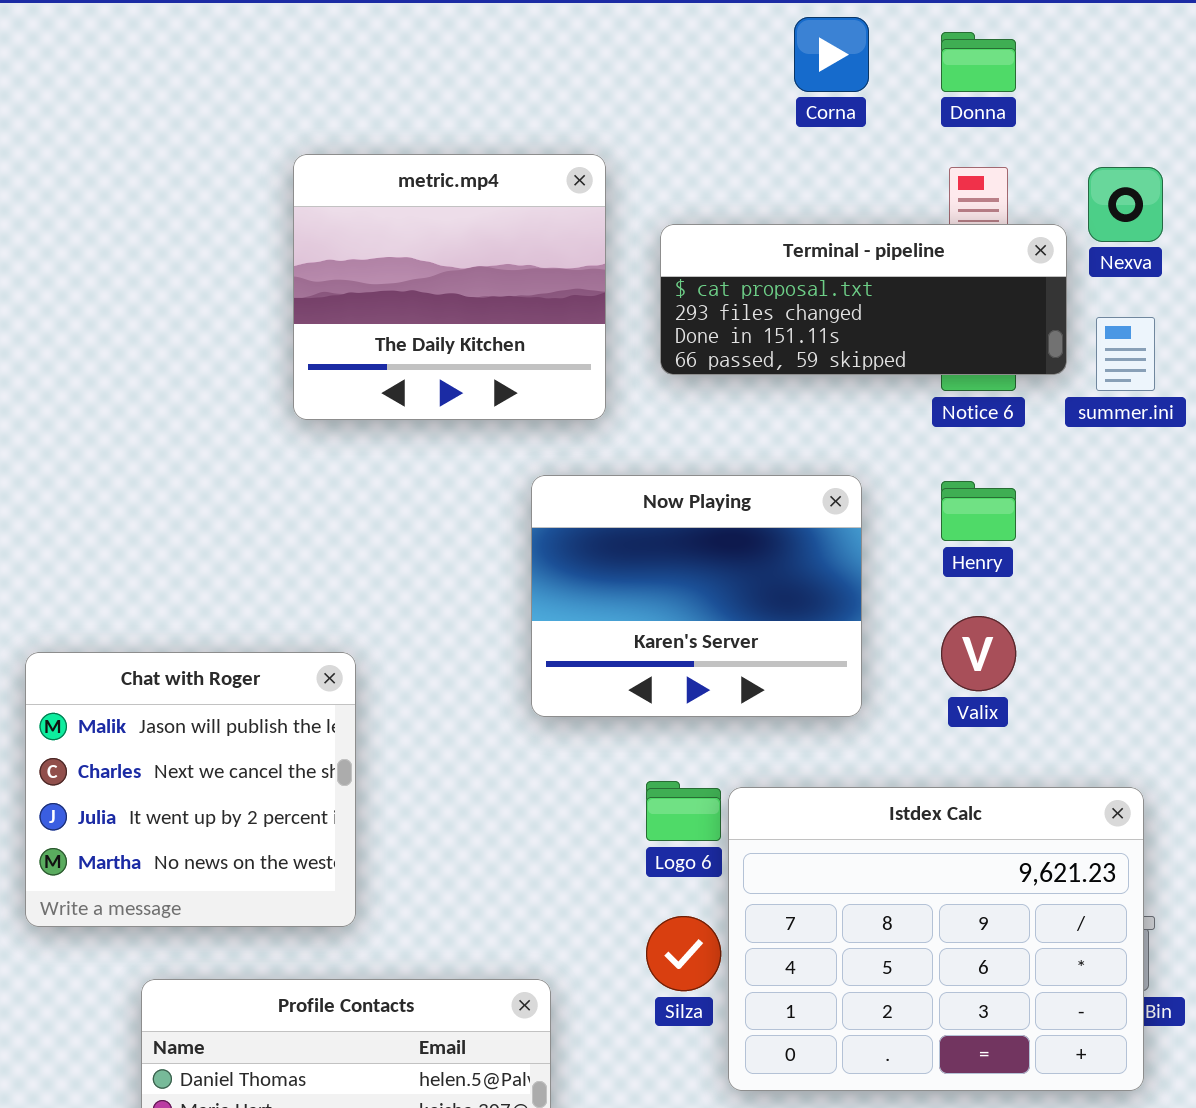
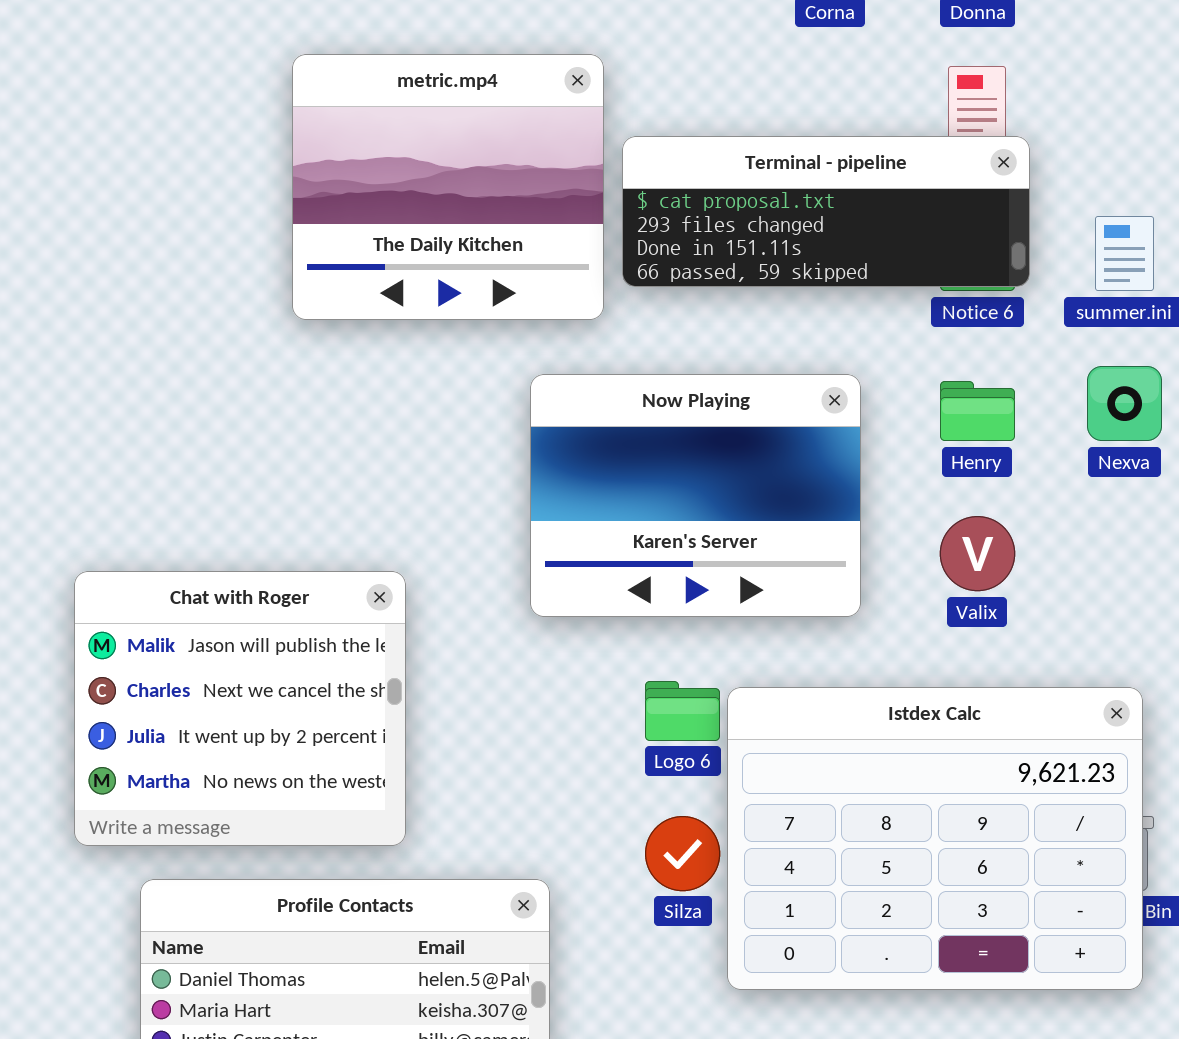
Nexva: [1088,167,1163,242] -> [1087,366,1162,441], moved
Terminal - pipeline: [660,224,1067,375] -> [622,136,1030,287], moved
Chat with Roger: [25,652,356,927] -> [74,571,406,846], moved

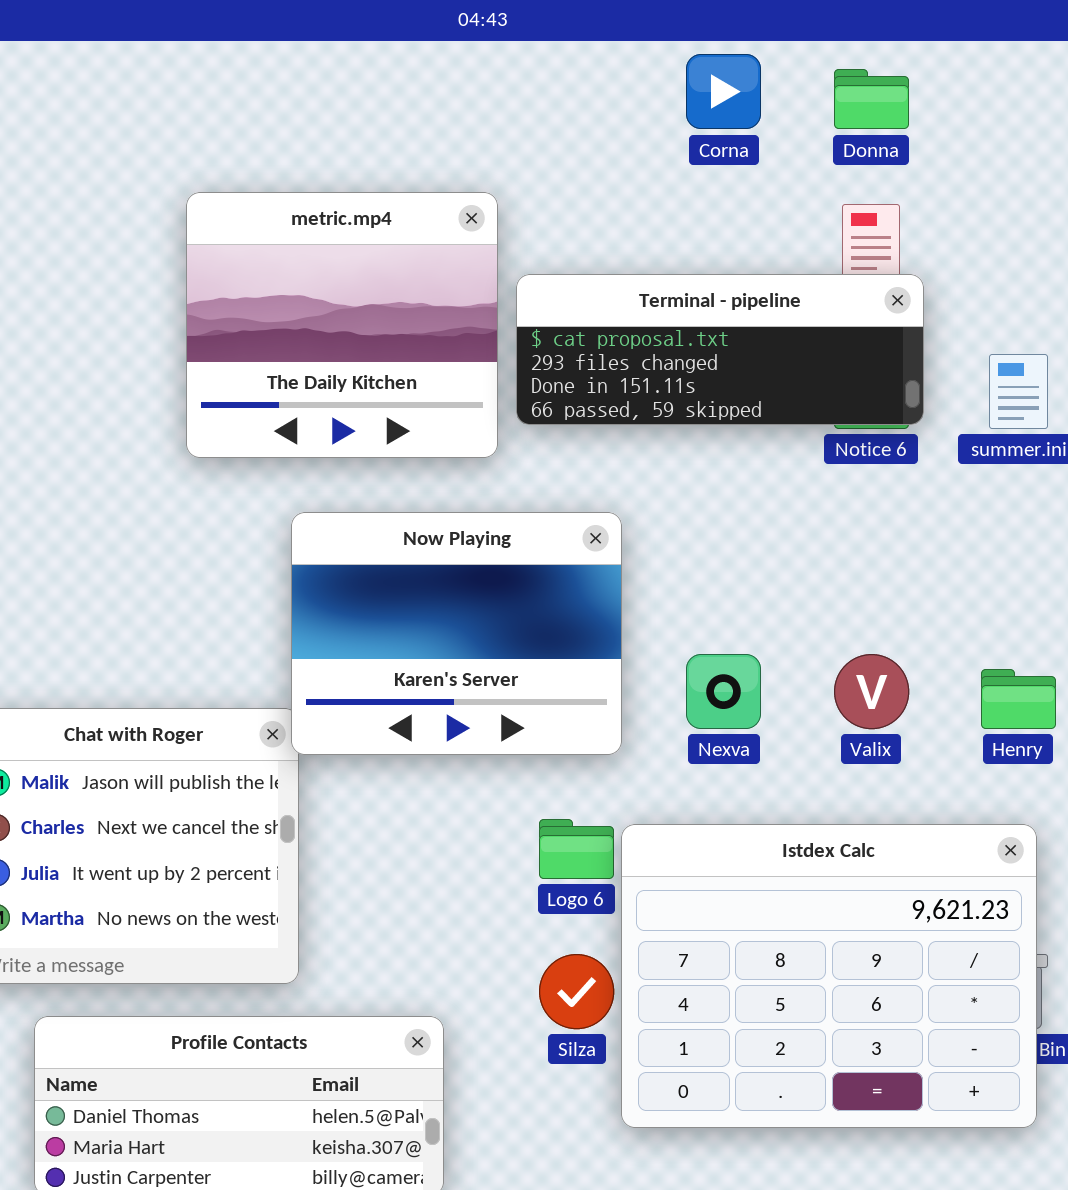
Nexva: [1087,366,1162,441] -> [686,654,761,729], moved
Now Playing: [530,374,861,617] -> [291,512,622,755], moved
Henry: [940,381,1015,441] -> [981,669,1056,729], moved

